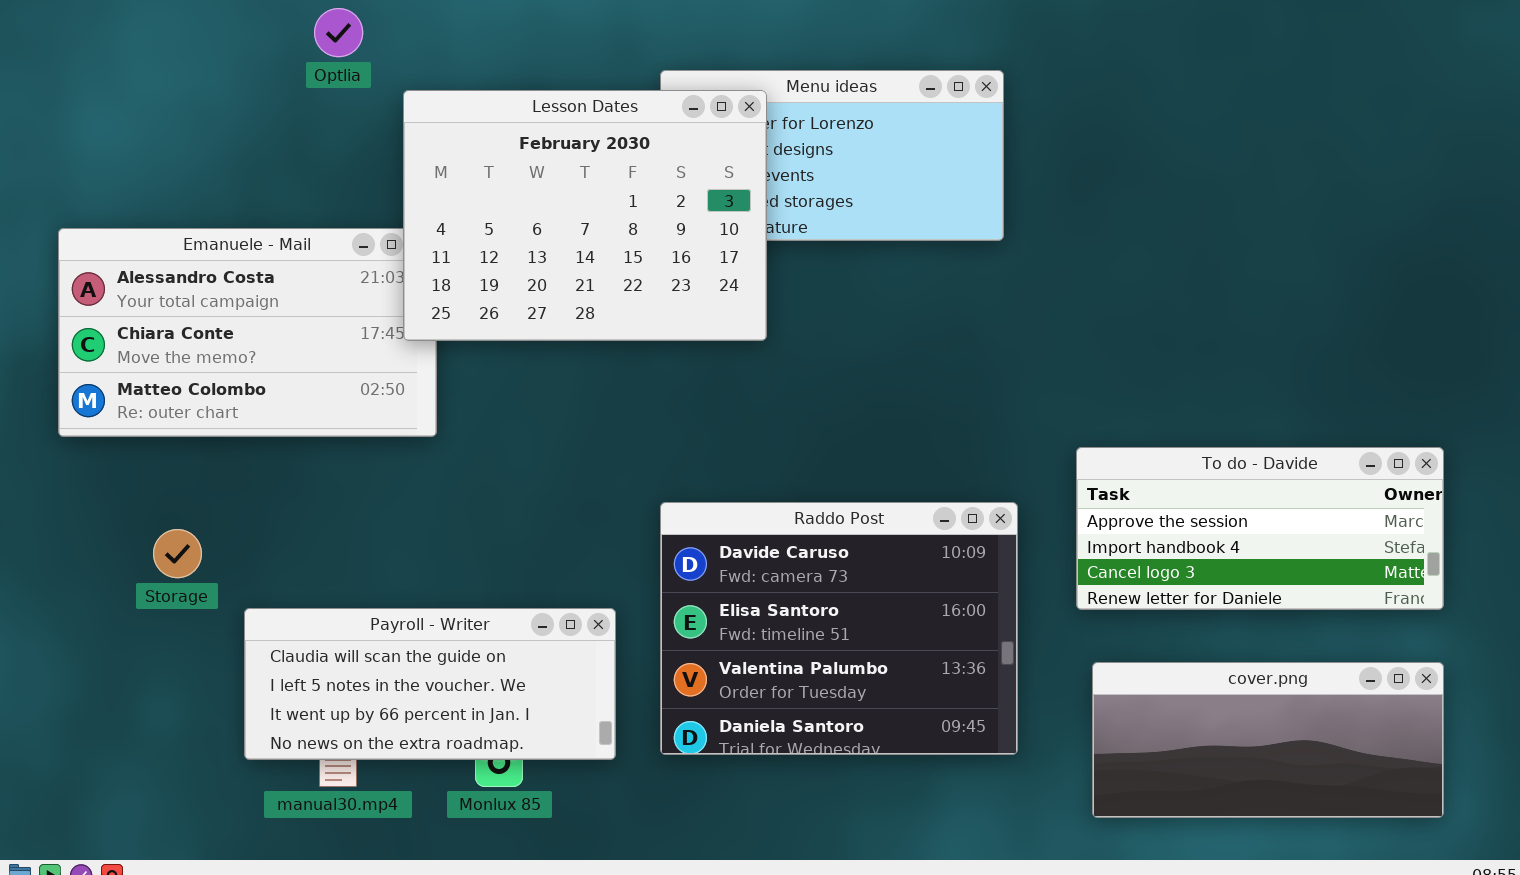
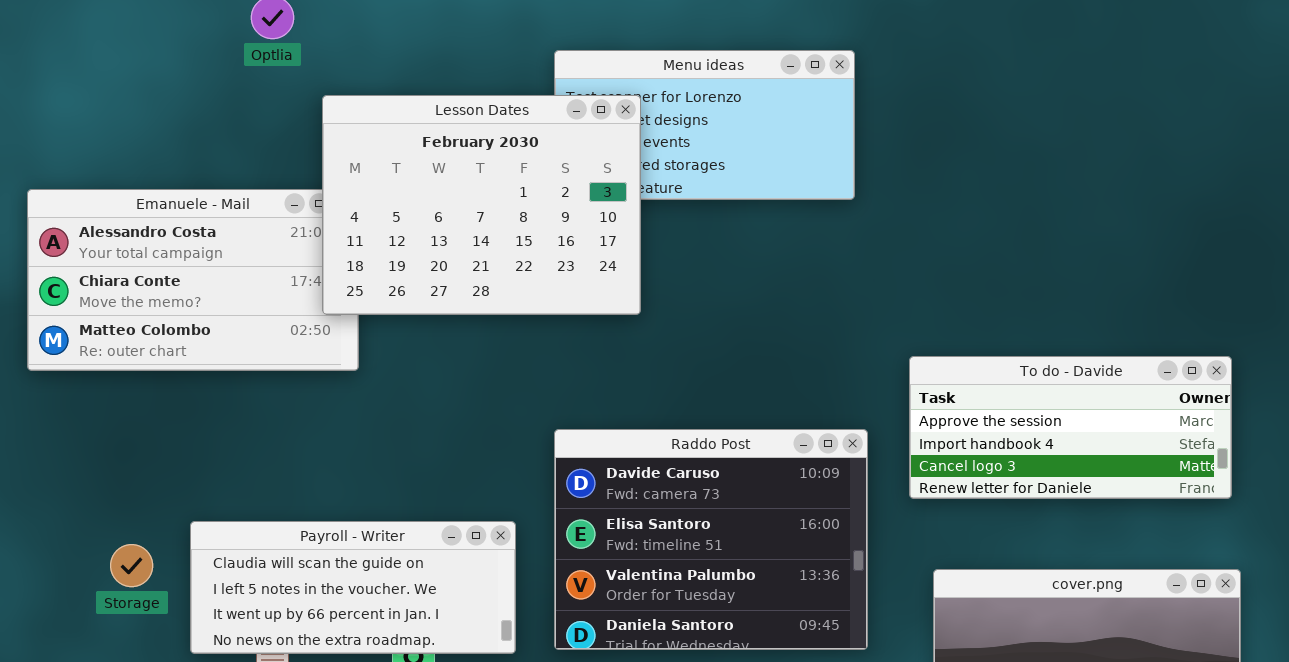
Lesson Dates: [403,90,767,341] -> [322,95,641,315], moved
To do - Davide: [1076,447,1444,610] -> [909,356,1232,499], moved
Storage: [153,529,202,578] -> [110,544,153,587], moved

